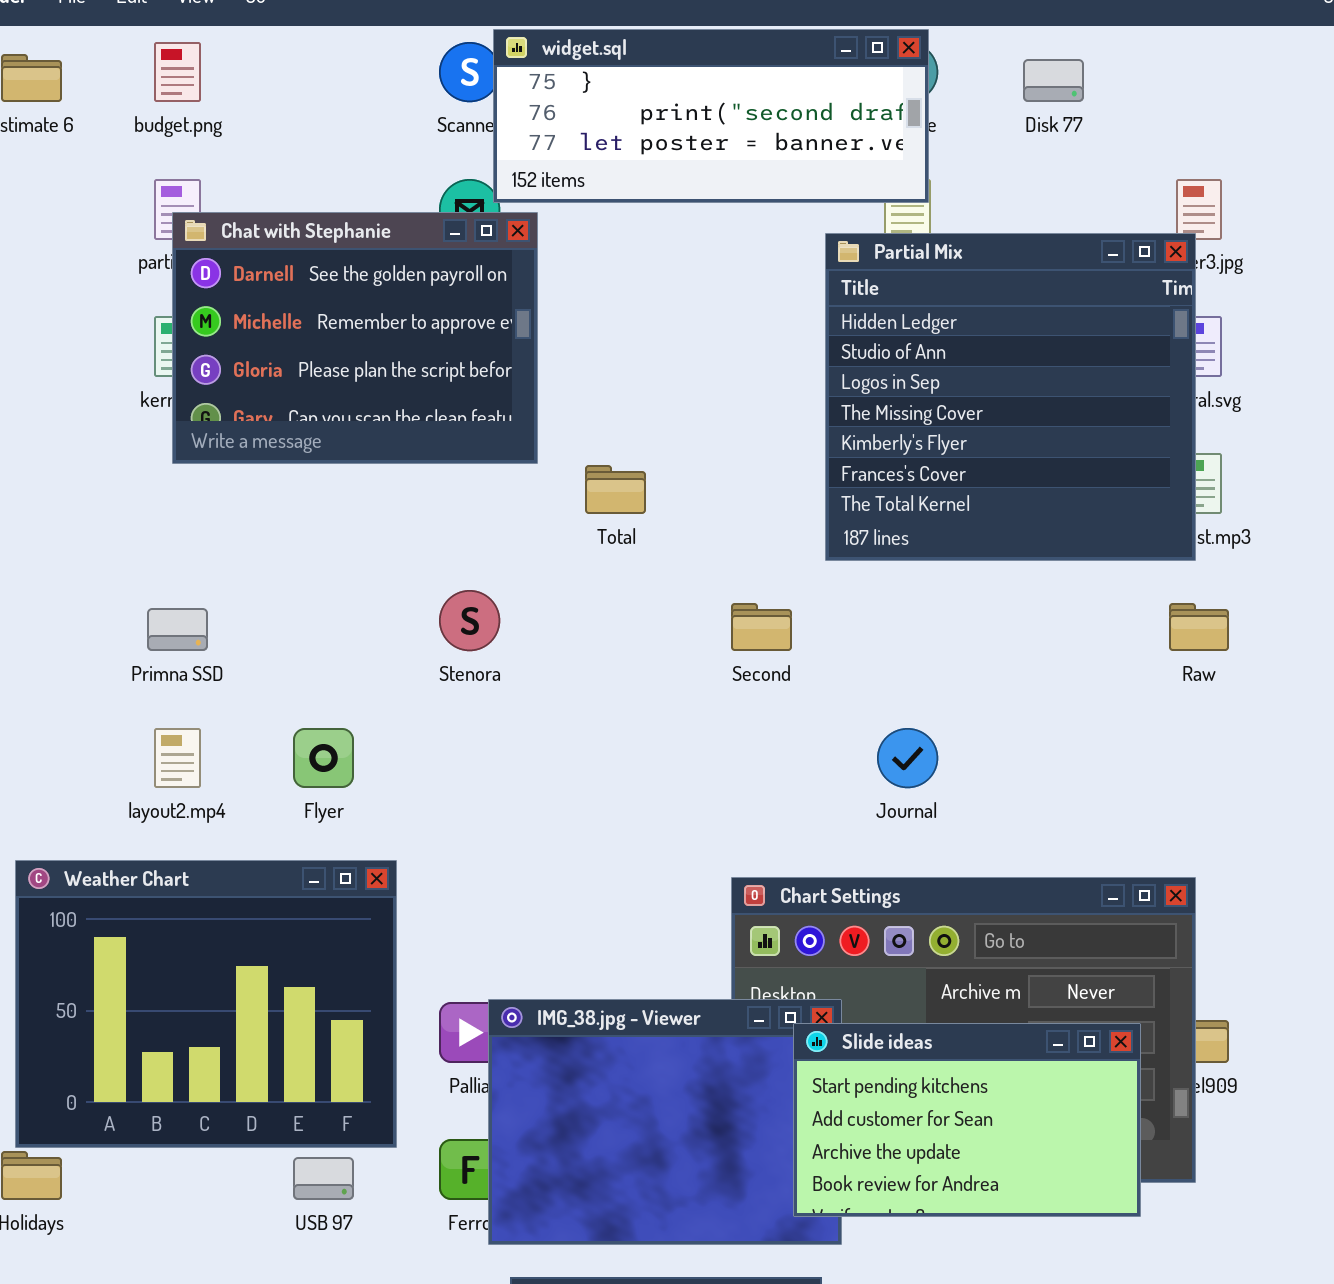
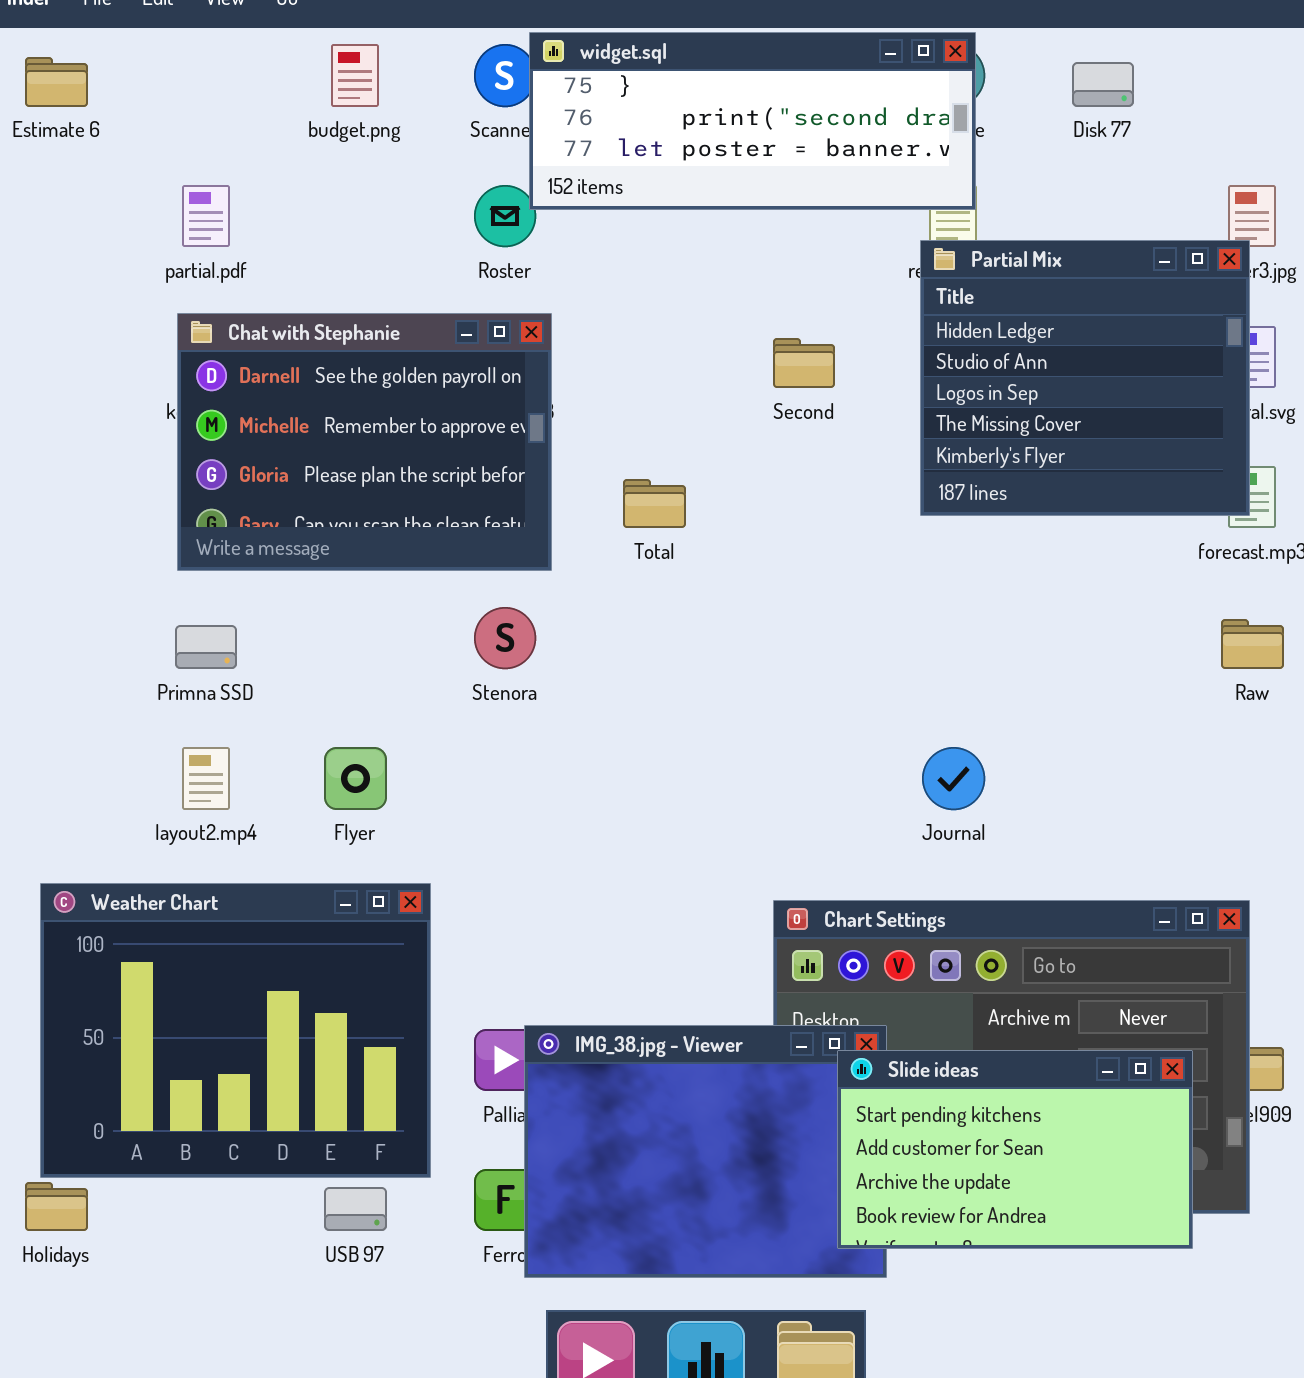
budget.png: [154,42,201,102] -> [331,44,379,107], moved
Chat with Stephanie: [172,212,538,464] -> [177,313,552,571], moved
Partial Mix: [825,233,1196,561] -> [920,240,1250,516], resized
Second: [731,603,792,651] -> [773,338,835,388], moved

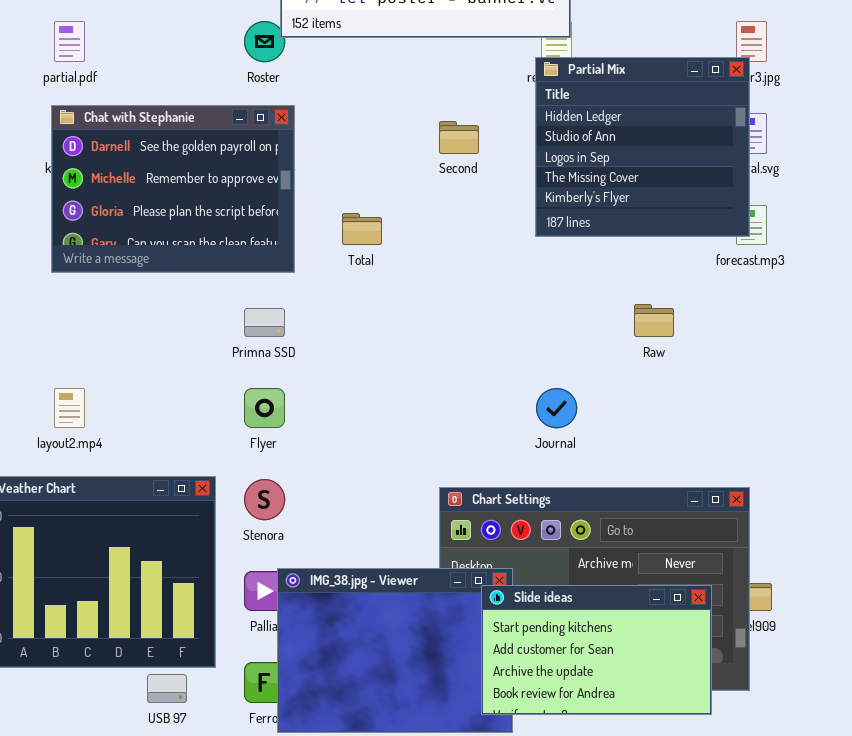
Stenora: [474,607,536,669] -> [244,479,285,520], moved
Raw: [1221,619,1284,669] -> [634,304,674,337], moved
Primna SSD: [175,625,237,669] -> [244,308,285,337], moved
Flyer: [324,747,387,810] -> [244,388,285,428], moved

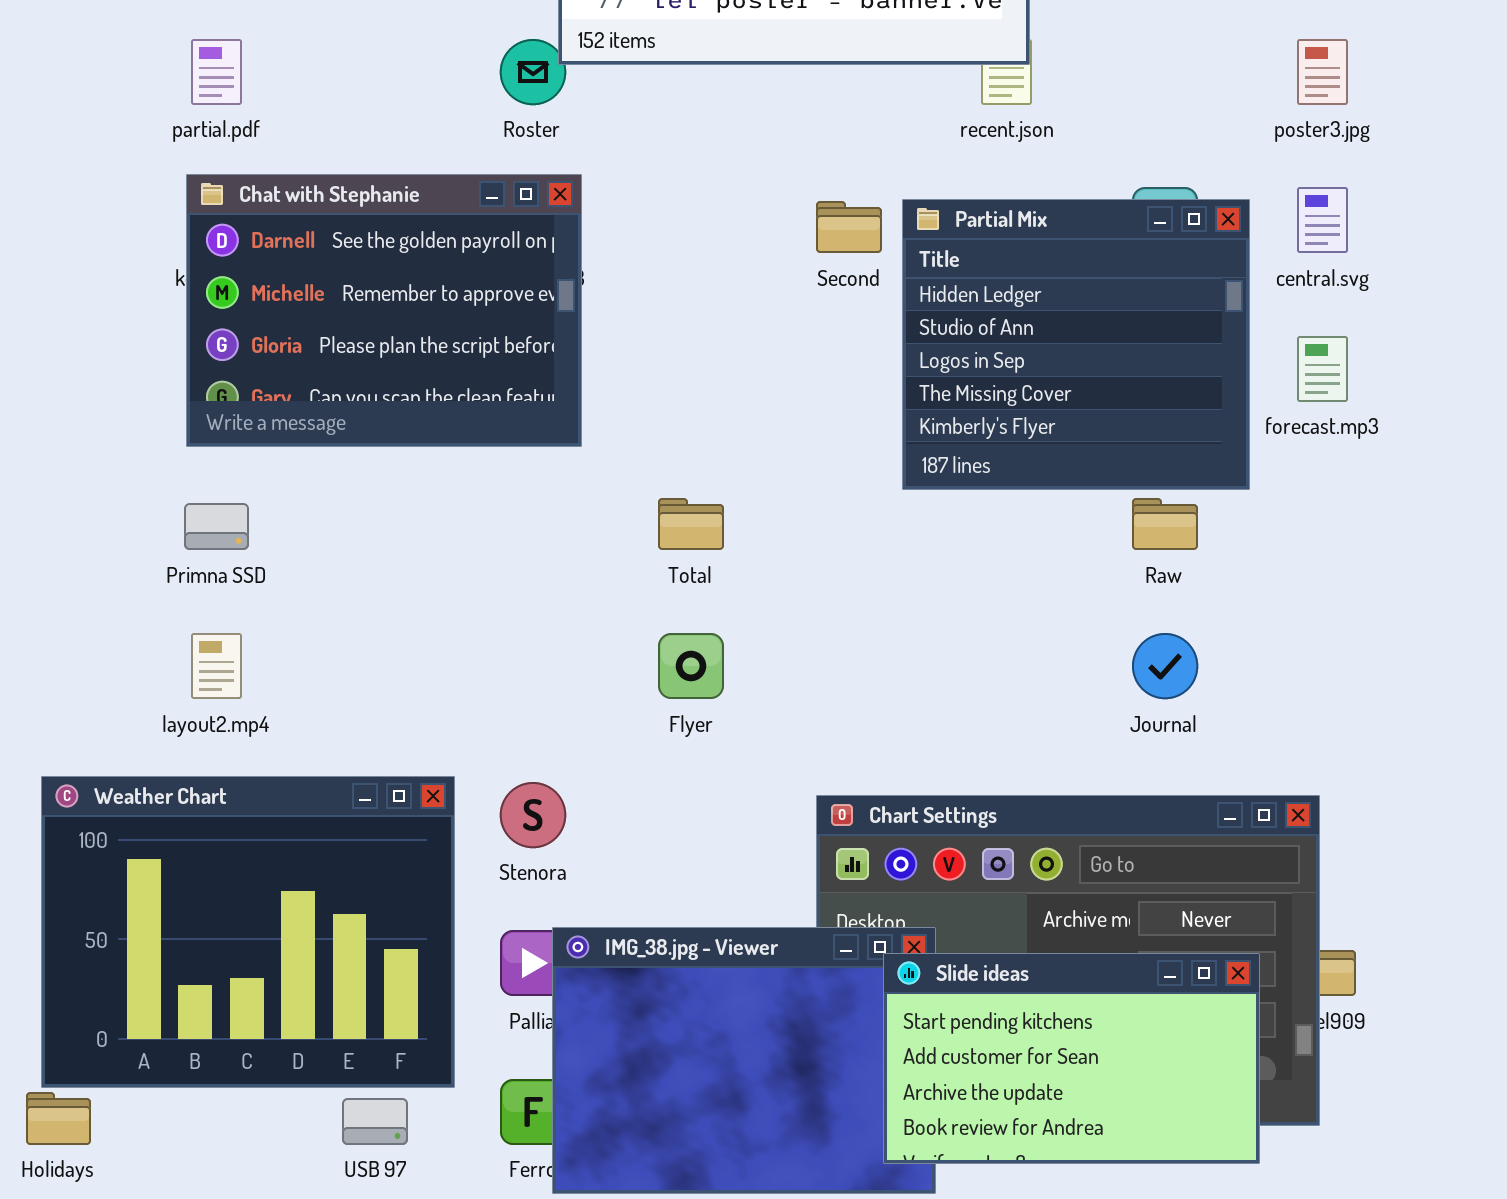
Partial Mix: [535,57,750,237] -> [902,199,1250,490], moved
Total: [342,213,382,245] -> [658,498,724,550], moved
Primna SSD: [244,308,285,337] -> [184,503,249,550], moved
Flyer: [244,388,285,428] -> [658,633,724,699], moved
Journal: [536,388,577,428] -> [1132,633,1198,699], moved

